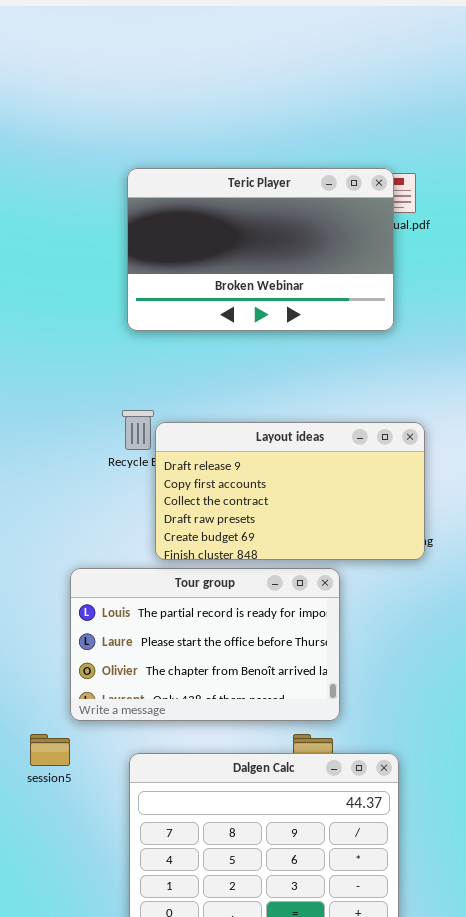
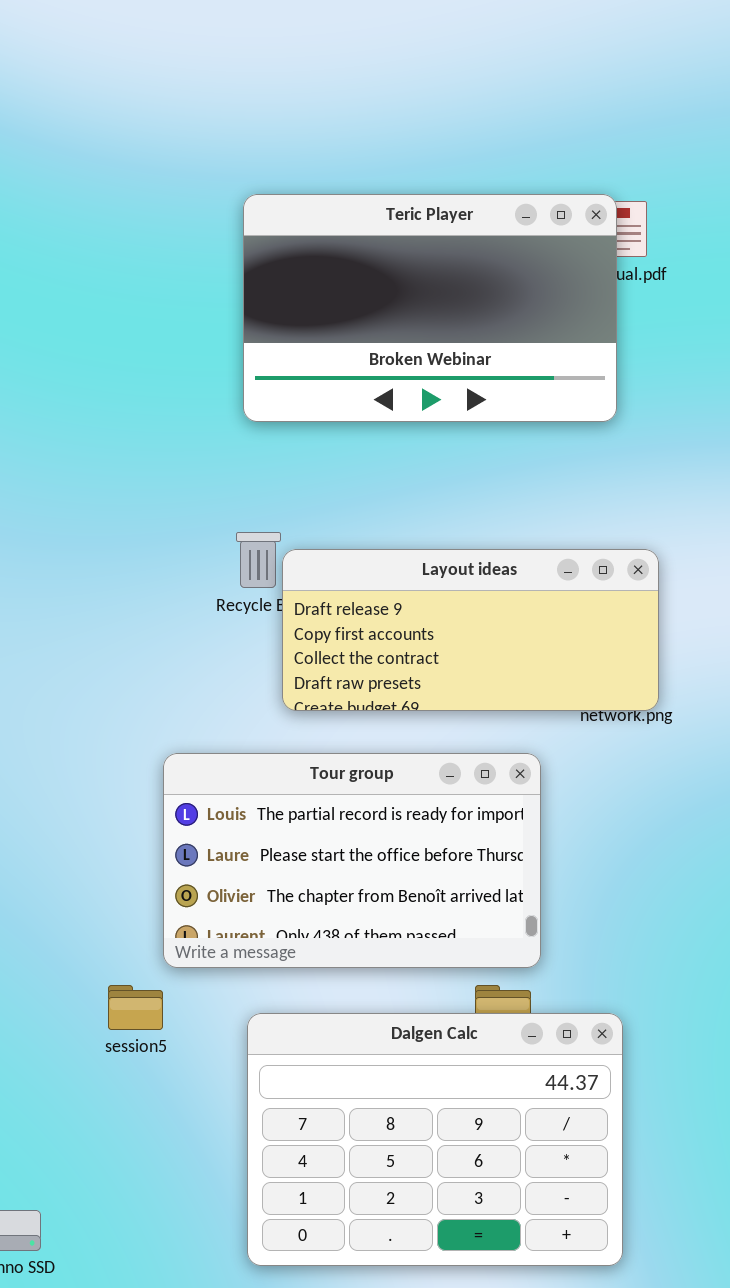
Layout ideas: [155,422,425,560] -> [282,549,659,711], resized

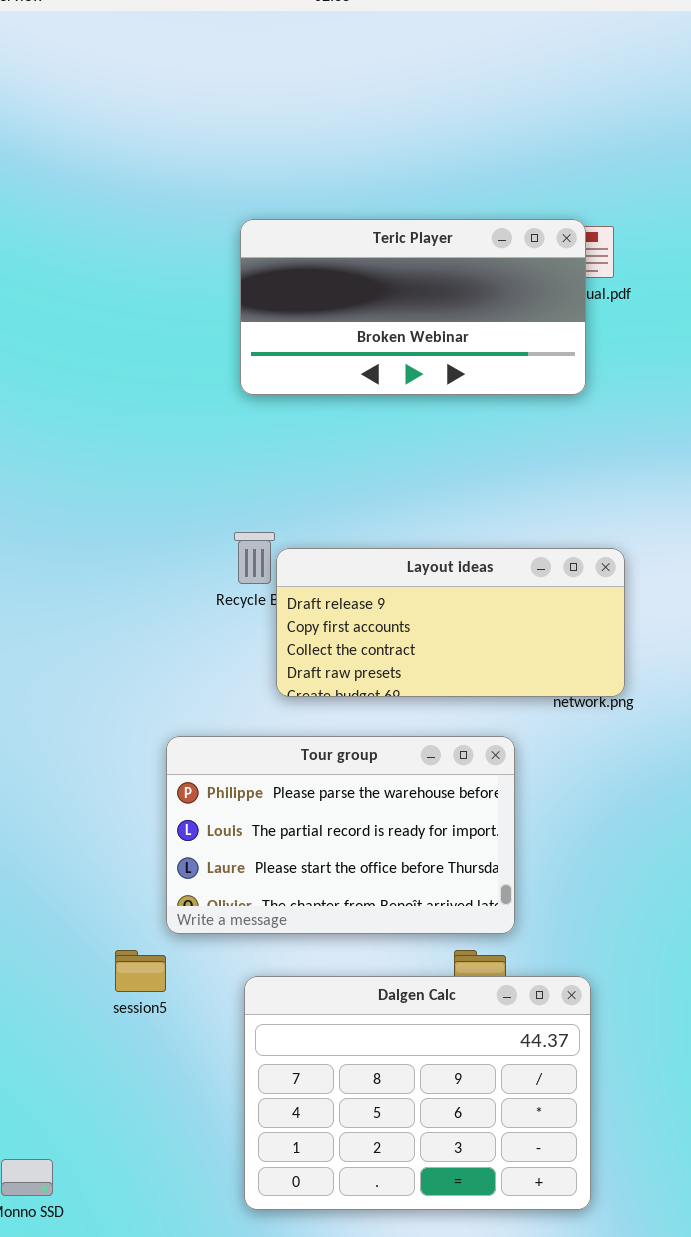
Teric Player: [243,194,617,422] -> [240,219,586,395], resized
Tour group: [163,753,541,968] -> [166,736,515,934], scrolled up 1 row

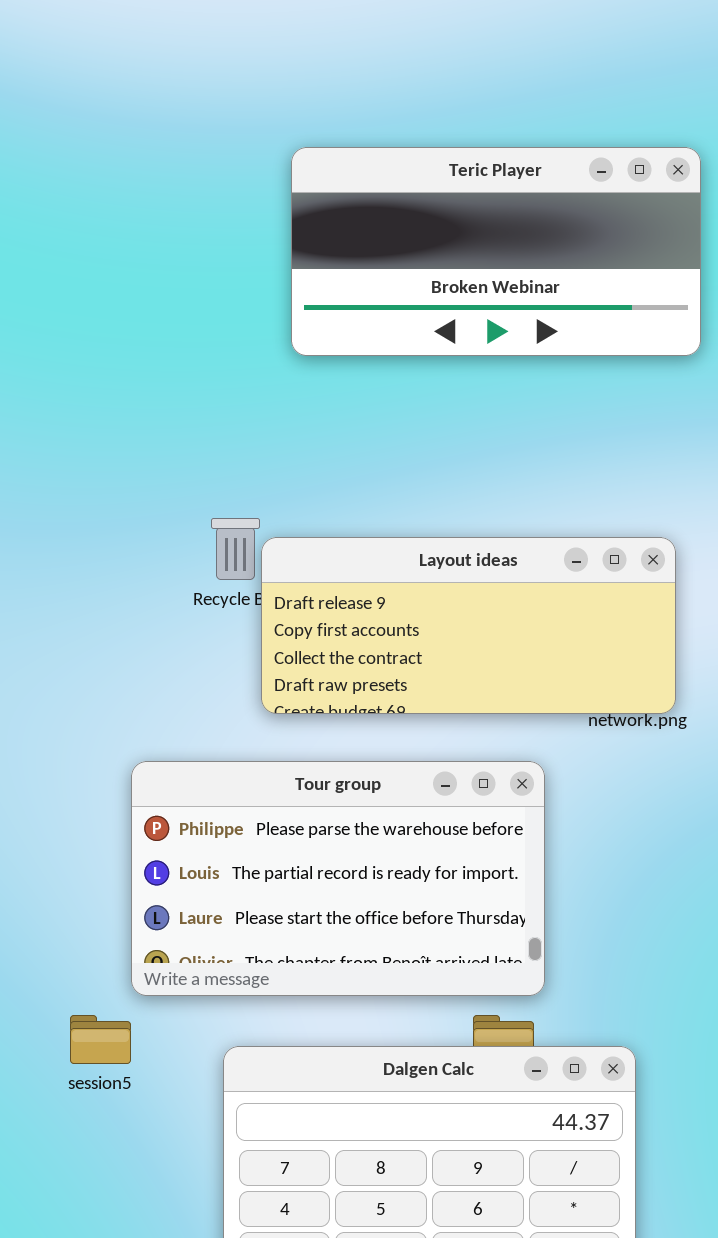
Teric Player: [240,219,586,395] -> [291,147,701,356], moved

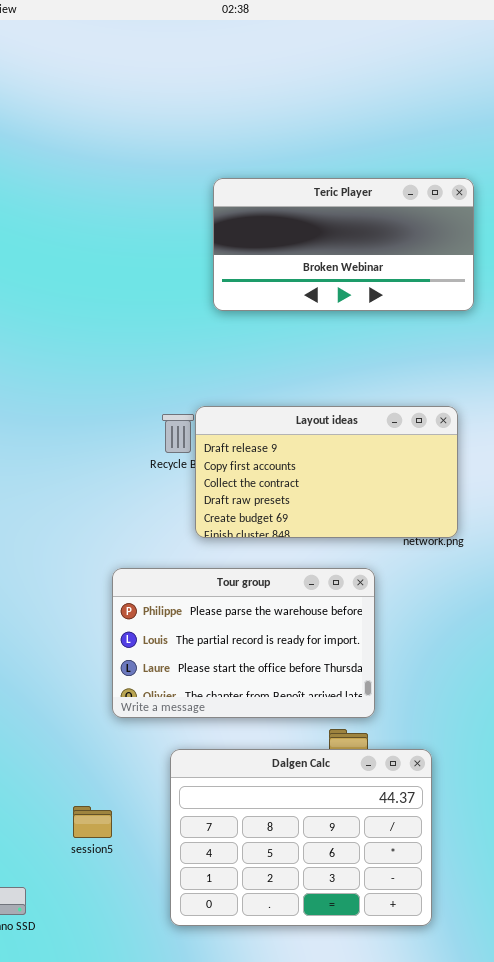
Layout ideas: [261,537,676,714] -> [195,406,458,538], resized
session5: [70,1015,131,1064] -> [73,806,112,838], moved

